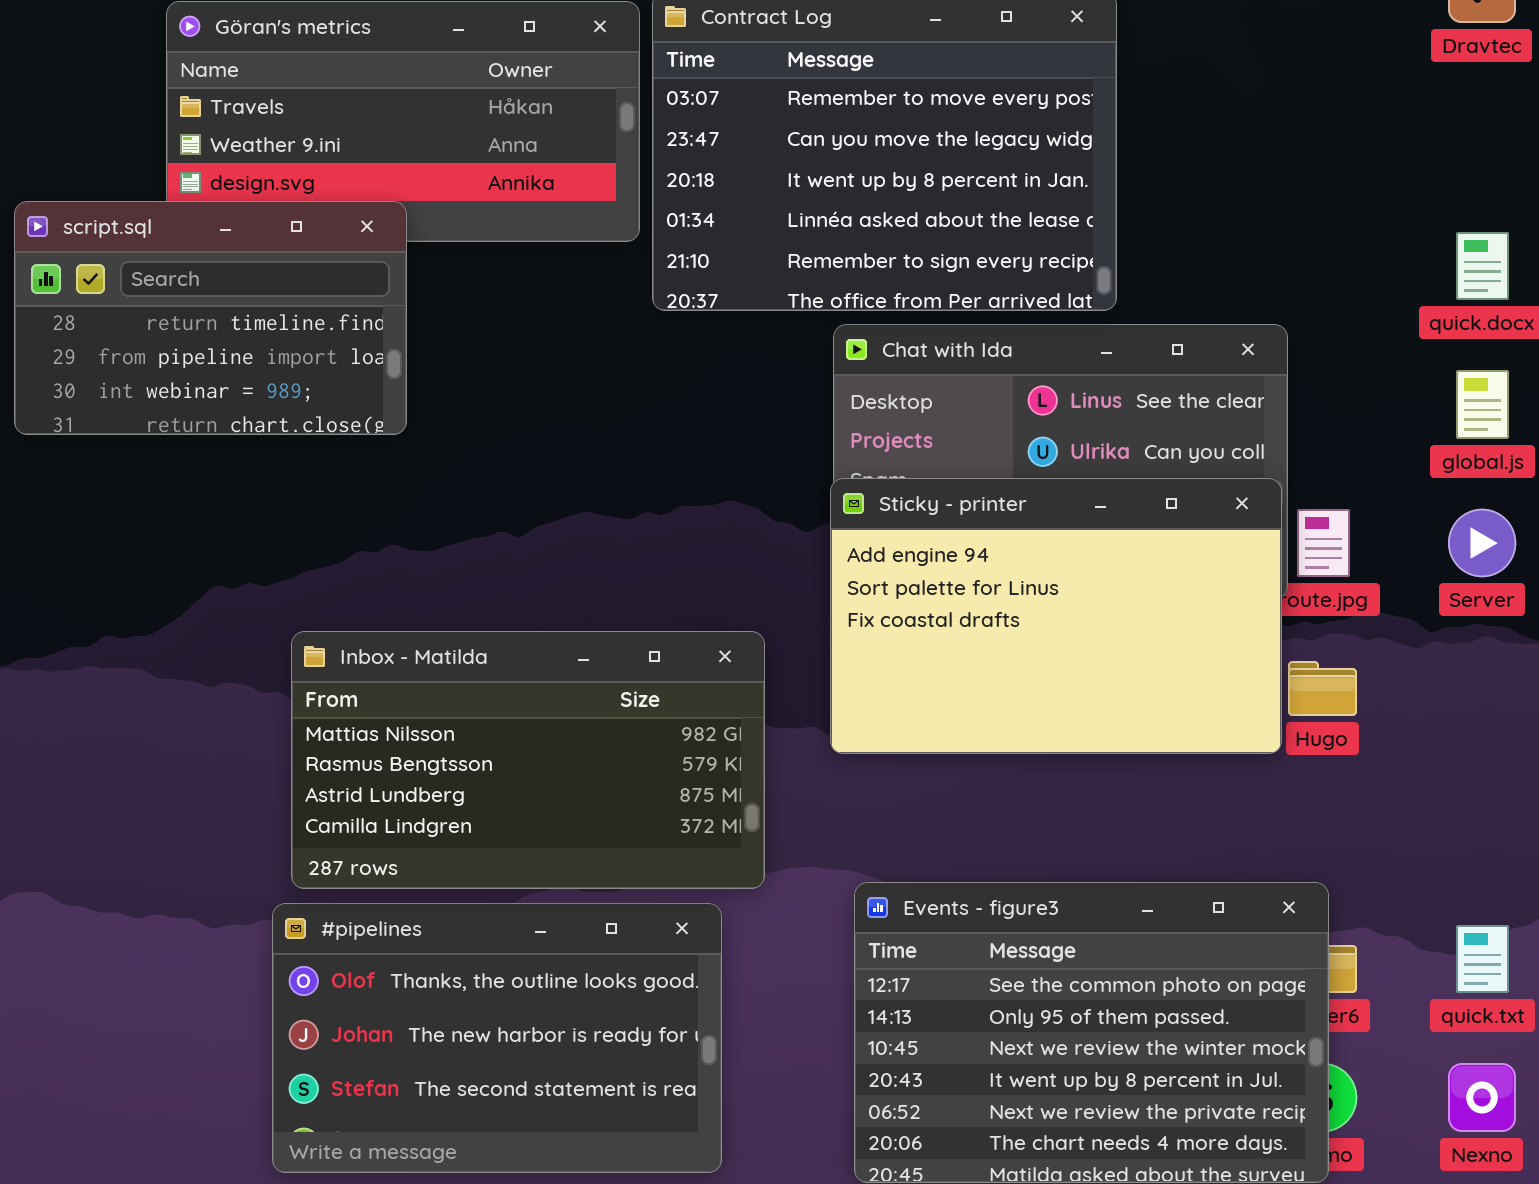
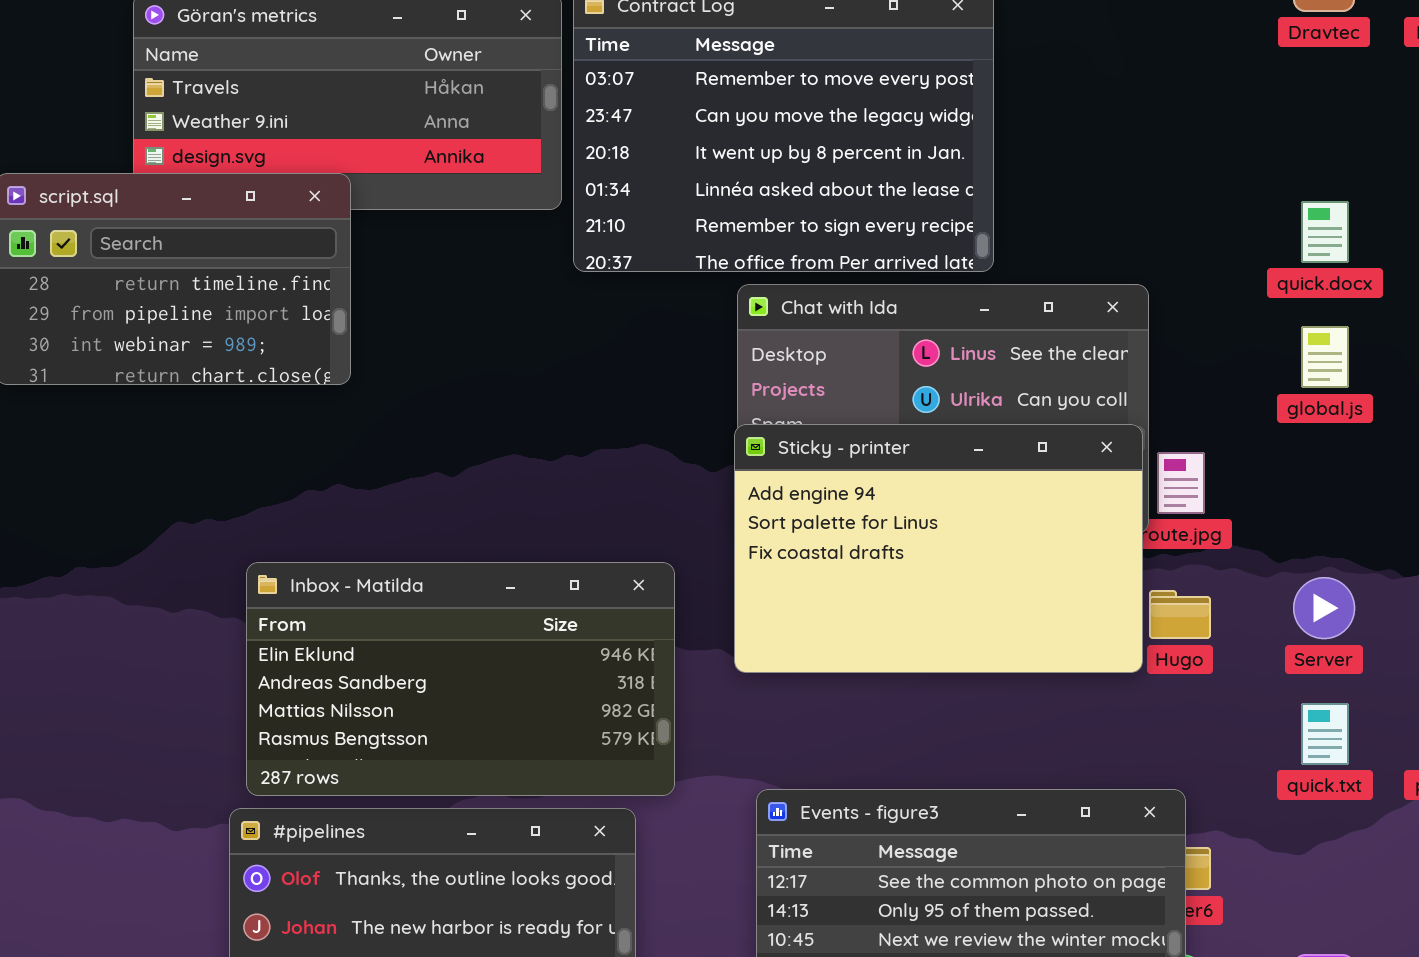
Server: [1448,509,1516,577] -> [1293,577,1355,639], moved
Inbox - Matilda: [291,631,765,889] -> [246,562,675,796], scrolled up 2 rows
quick.txt: [1456,925,1509,993] -> [1301,703,1349,765], moved

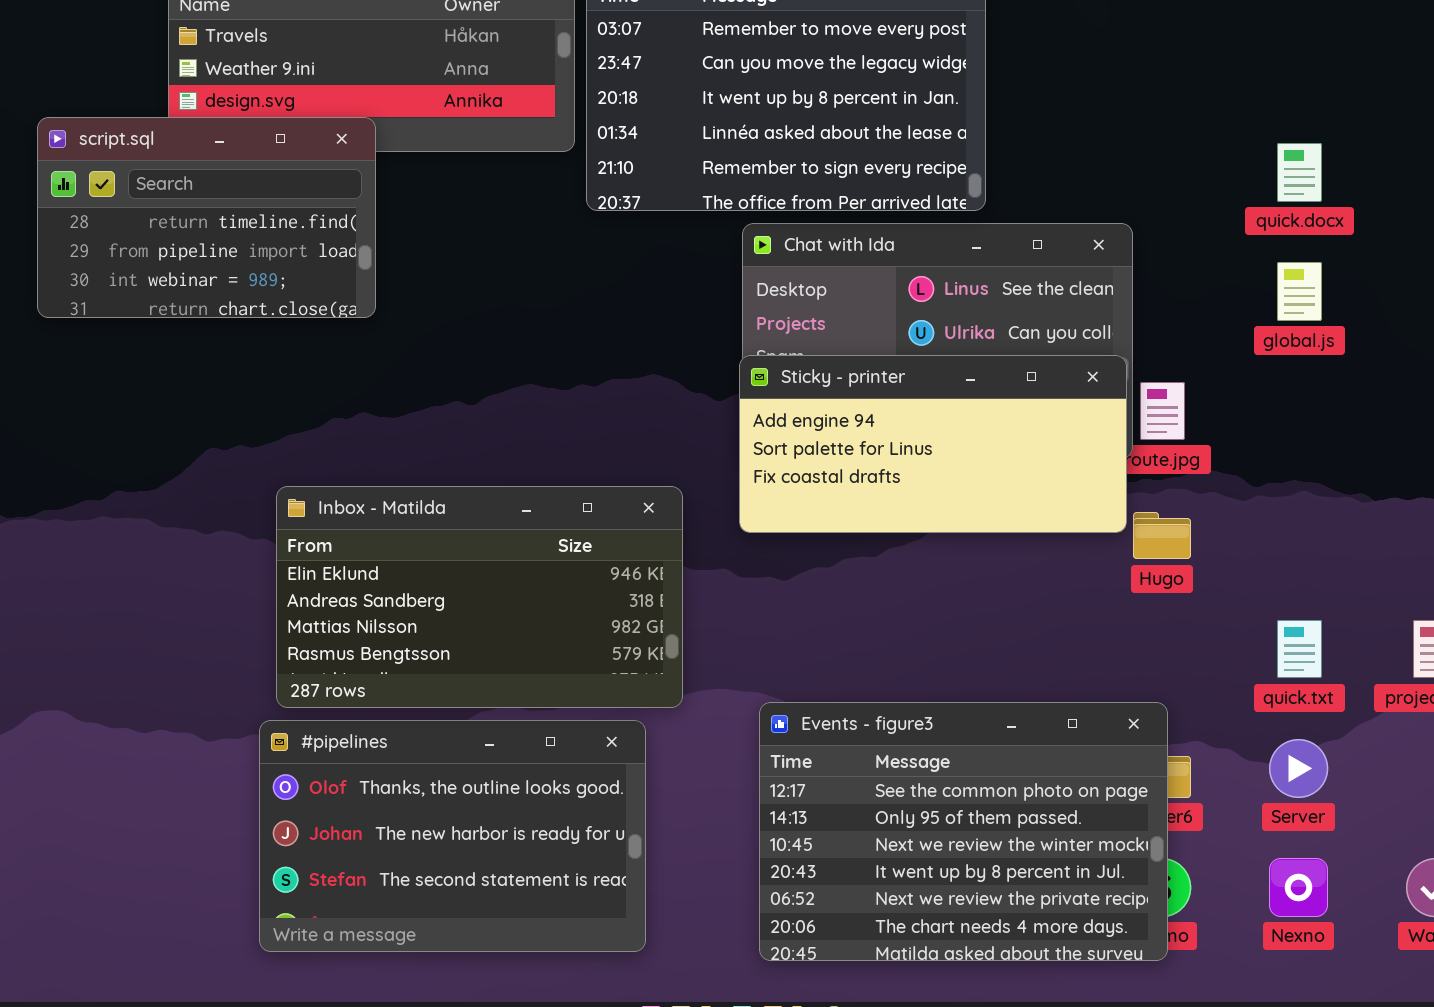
Sticky - printer: [734,424,1143,673] -> [739,355,1127,533], resized
Server: [1293,577,1355,639] -> [1269,739,1328,798], moved

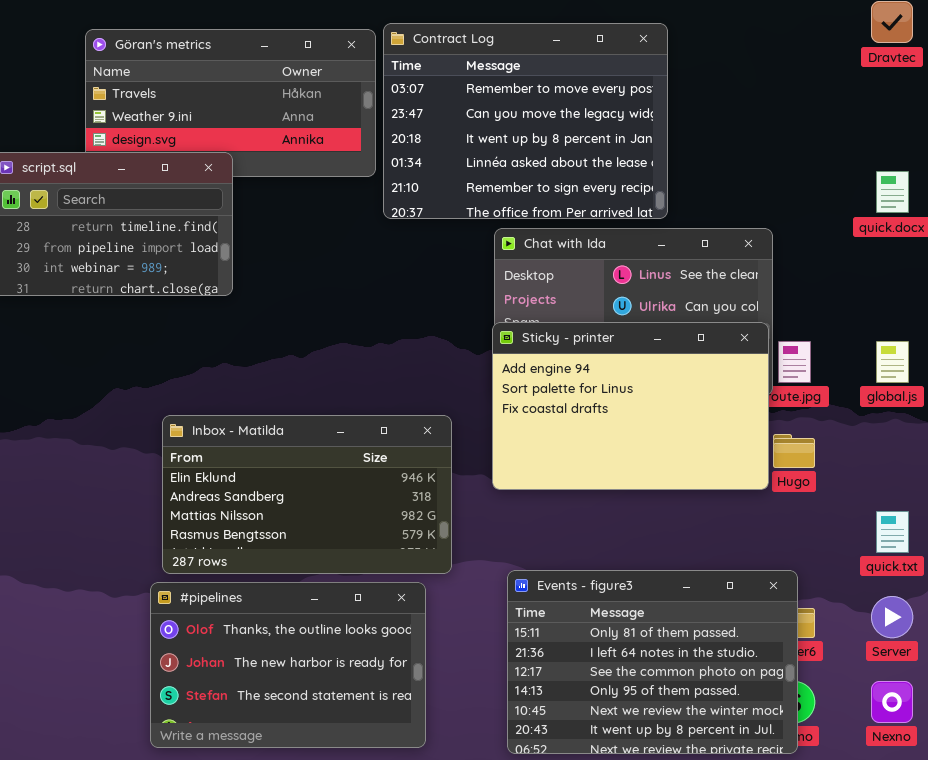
global.js: [1277,262,1322,321] -> [876,341,909,383], moved
Sticky - printer: [739,355,1127,533] -> [492,322,769,490], resized
Events - figure3: [759,702,1168,961] -> [507,570,798,754], scrolled up 2 rows

